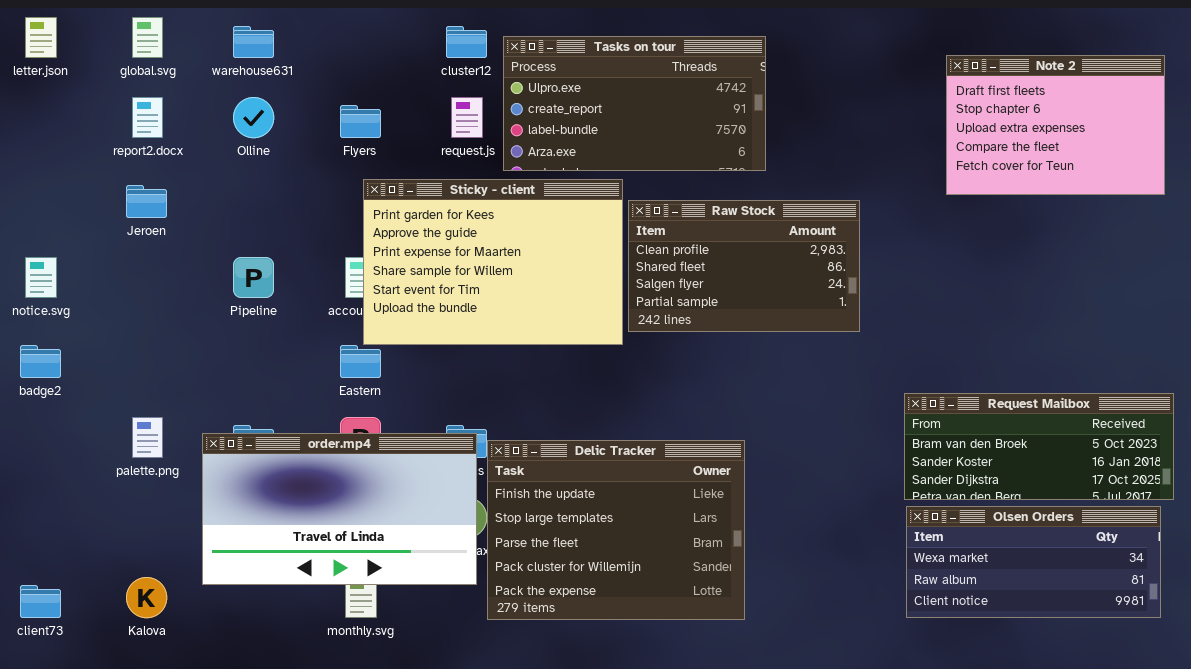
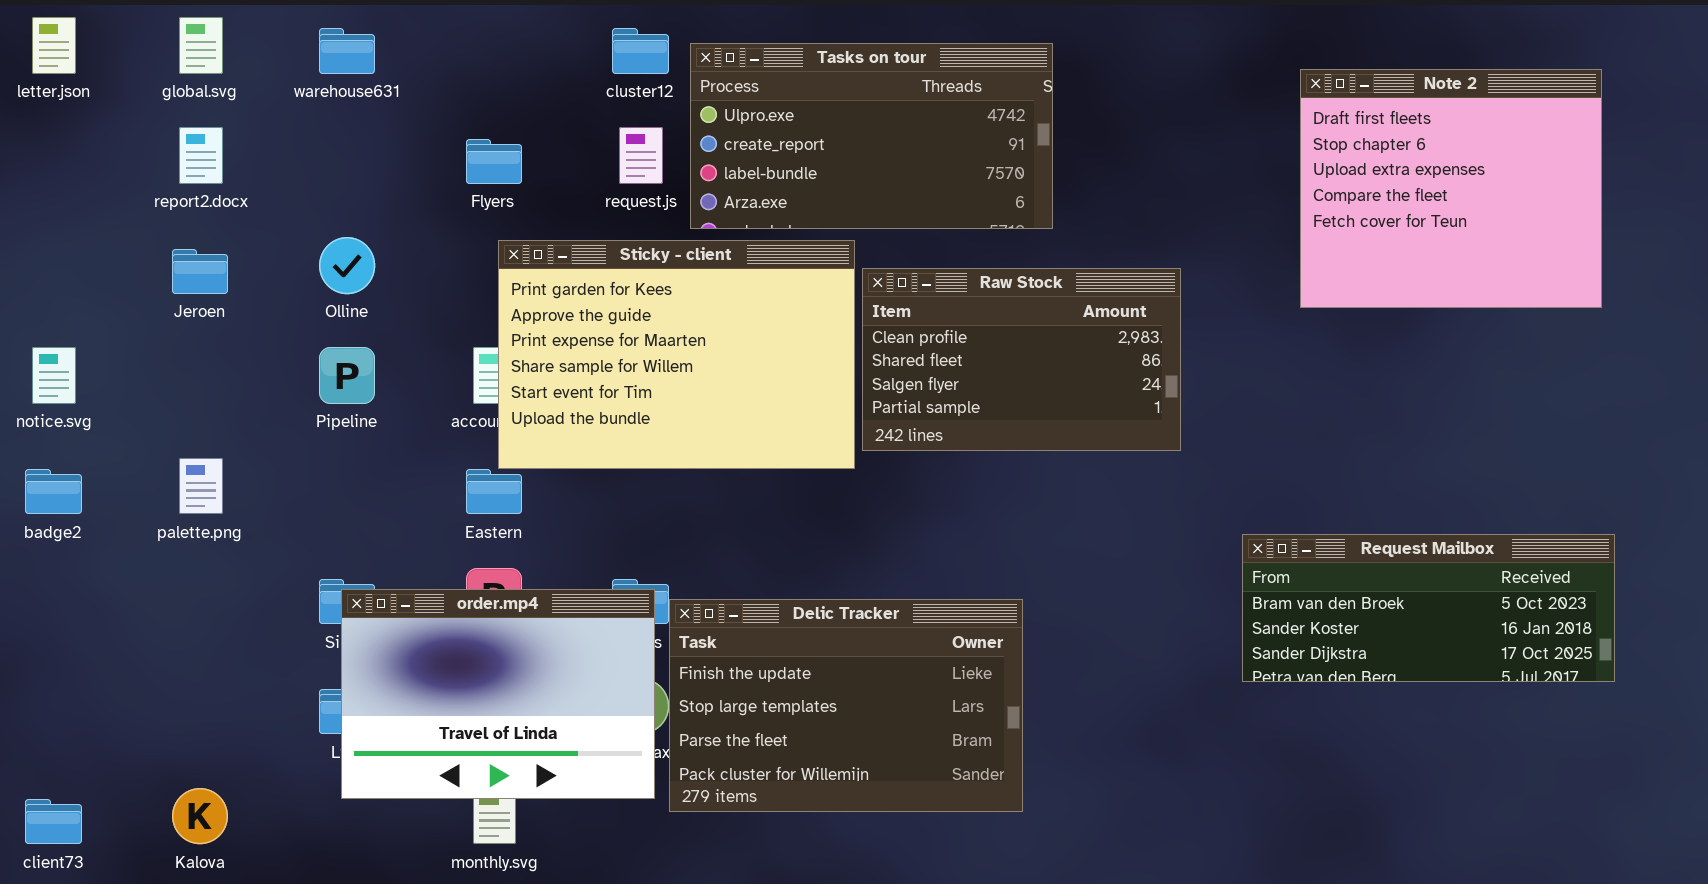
Note 2: [946,55,1165,195] -> [1300,69,1602,308], resized
Olline: [233,97,274,138] -> [319,237,375,294], moved
palette.png: [132,417,163,458] -> [179,458,223,514], moved
order.mp4: [202,433,477,585] -> [341,589,655,799], resized
Delic Tracker: [487,440,745,620] -> [669,599,1023,812], resized
Olsen Orders: [906,506,1161,618] -> none, closed

